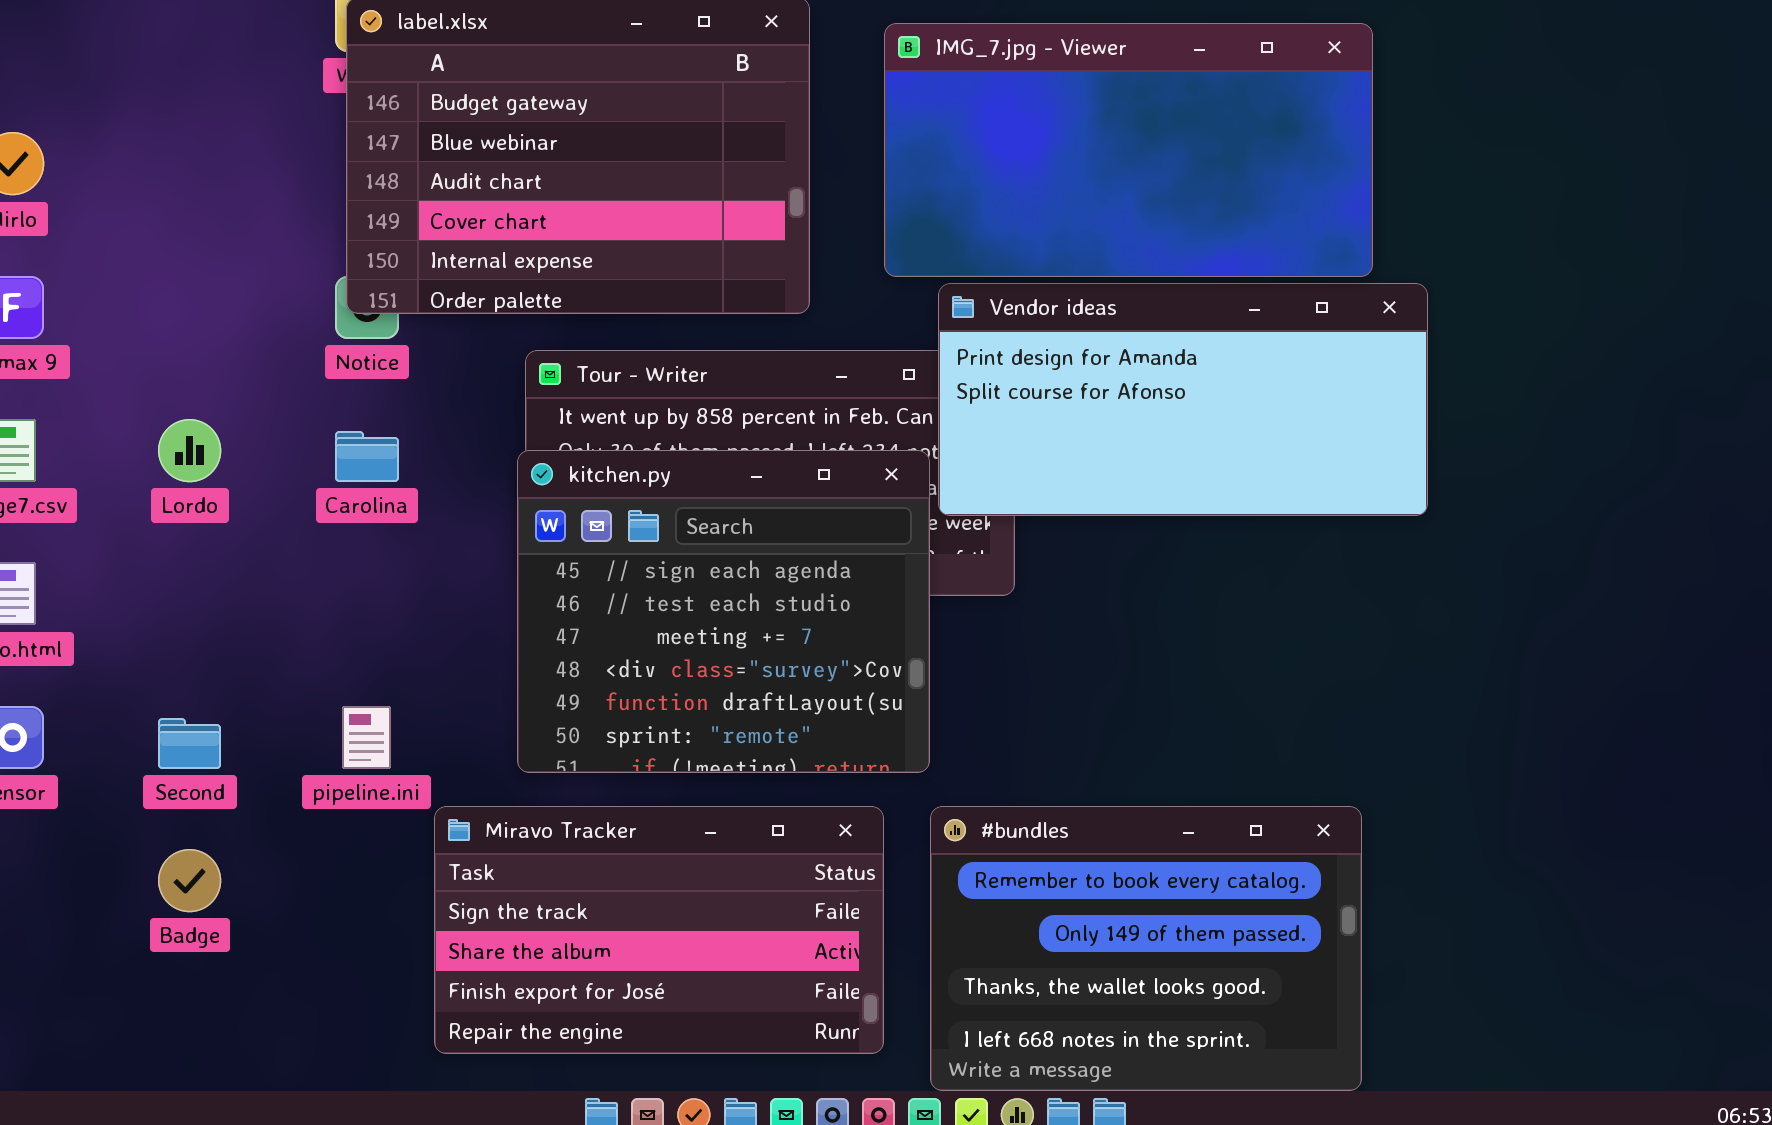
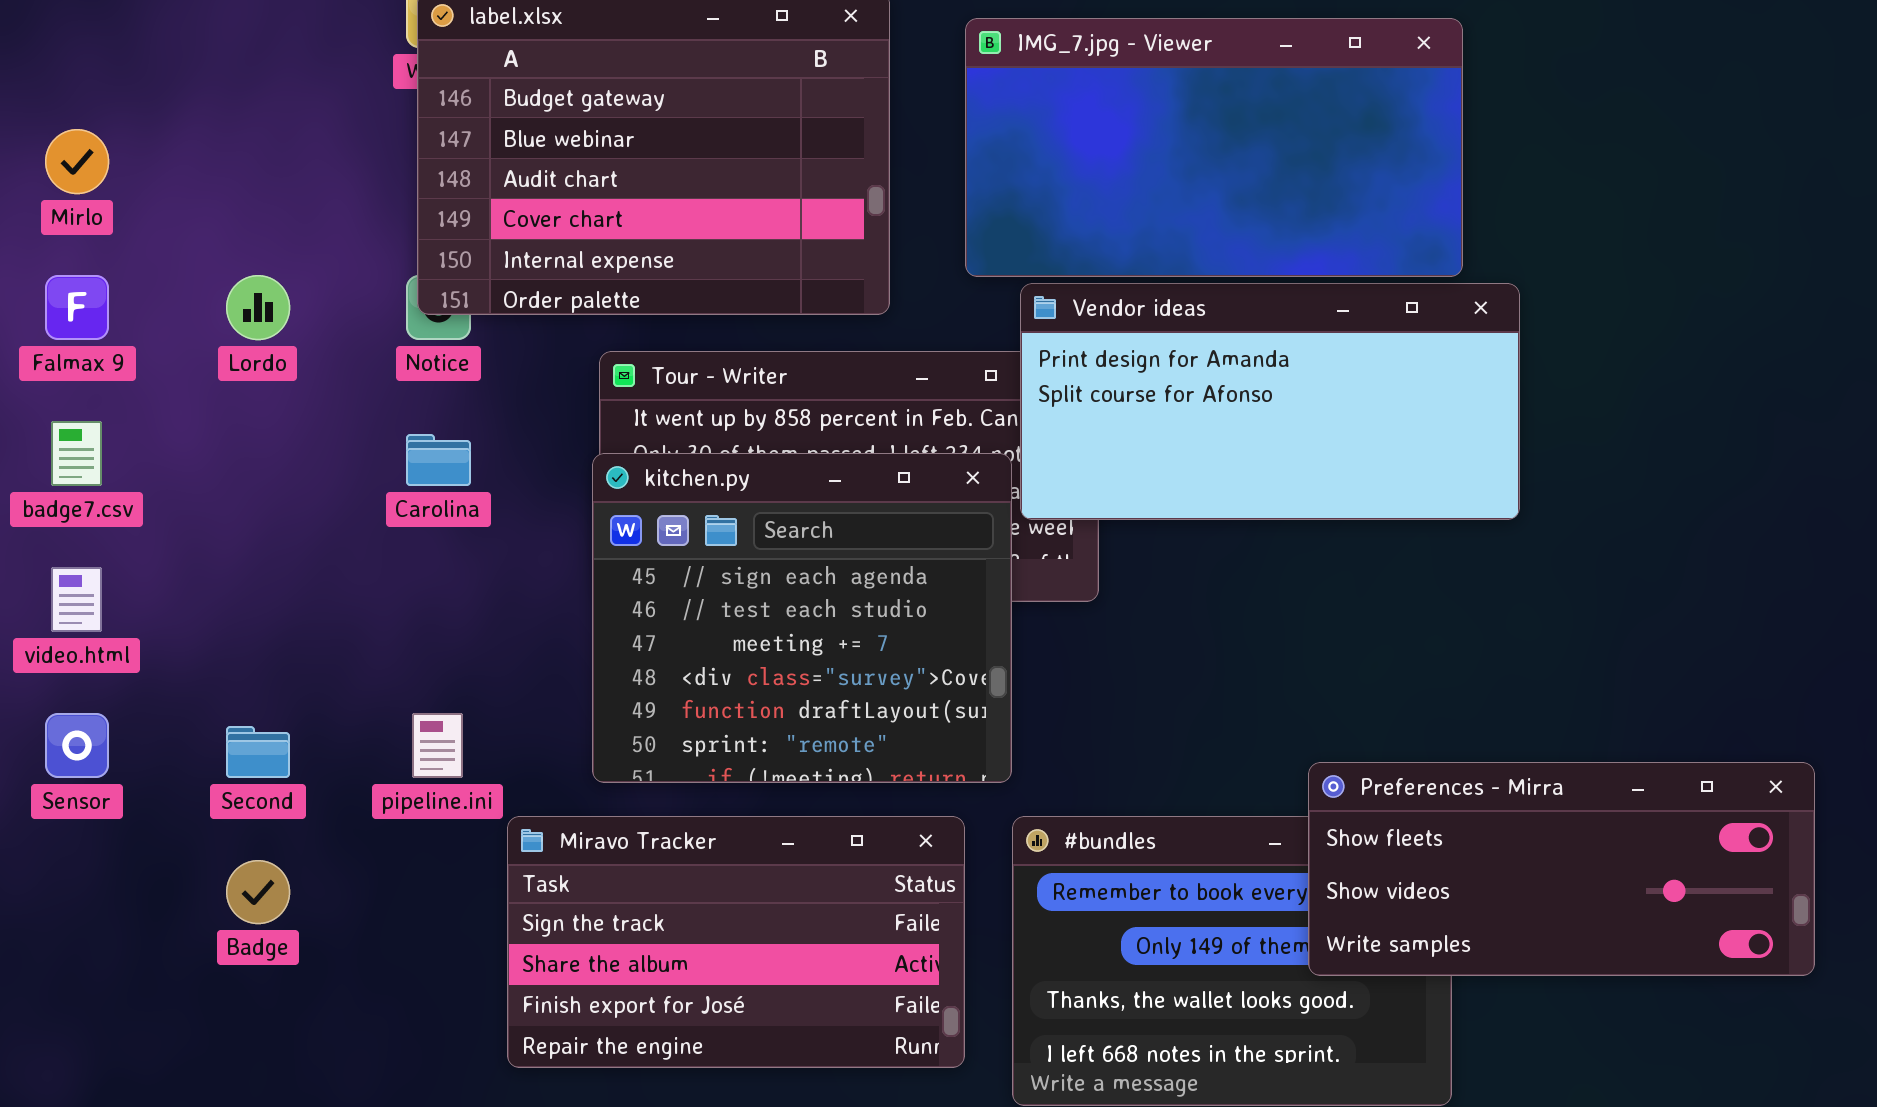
Lordo: [158,419,221,482] -> [226,275,290,340], moved
Preferences - Mirra: none -> [1308,762,1815,976], opened

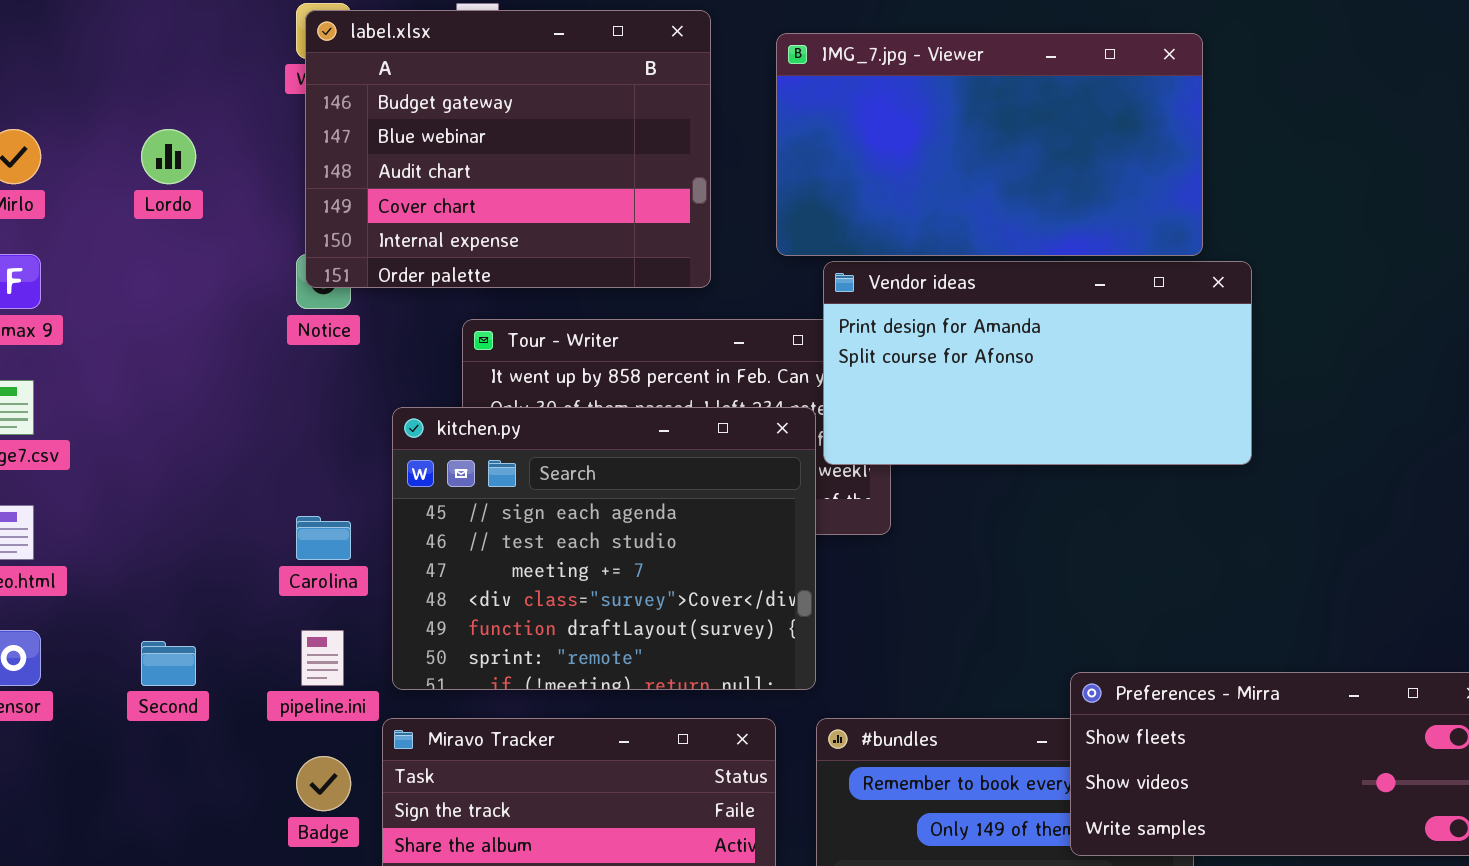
Lordo: [226,275,290,340] -> [141,129,196,184], moved
Carolina: [406,434,471,486] -> [296,516,351,560], moved
kitchen.py: [592,453,1012,783] -> [392,407,816,690], resized
Badge: [226,860,290,924] -> [296,756,351,811], moved

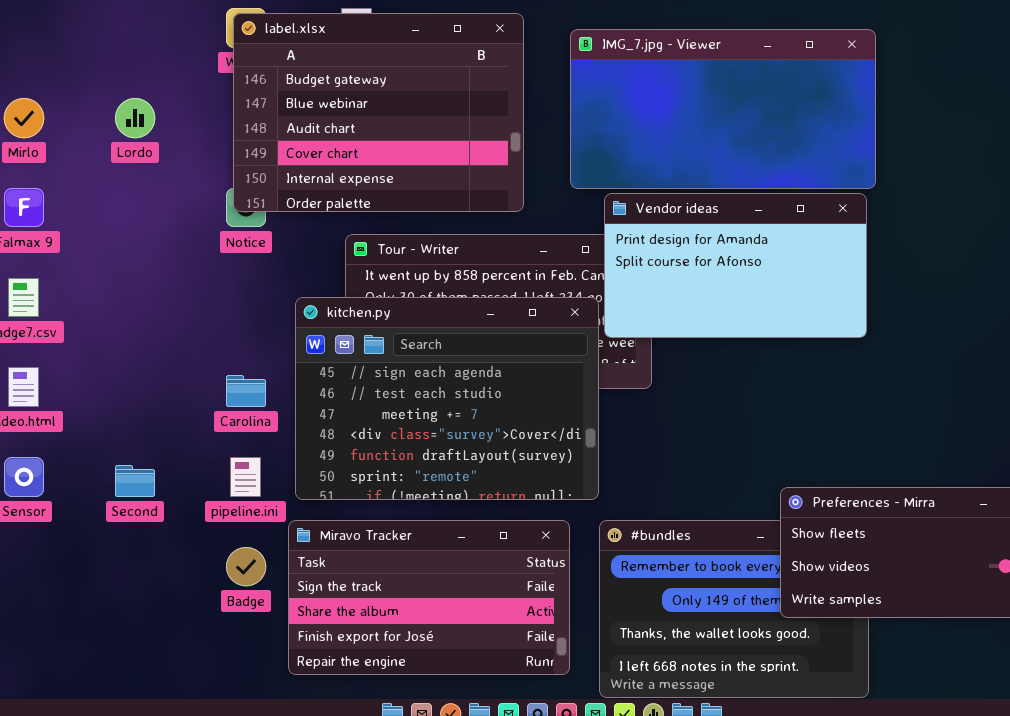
Vendor ideas: [823,261,1252,465] -> [604,193,867,338], resized

